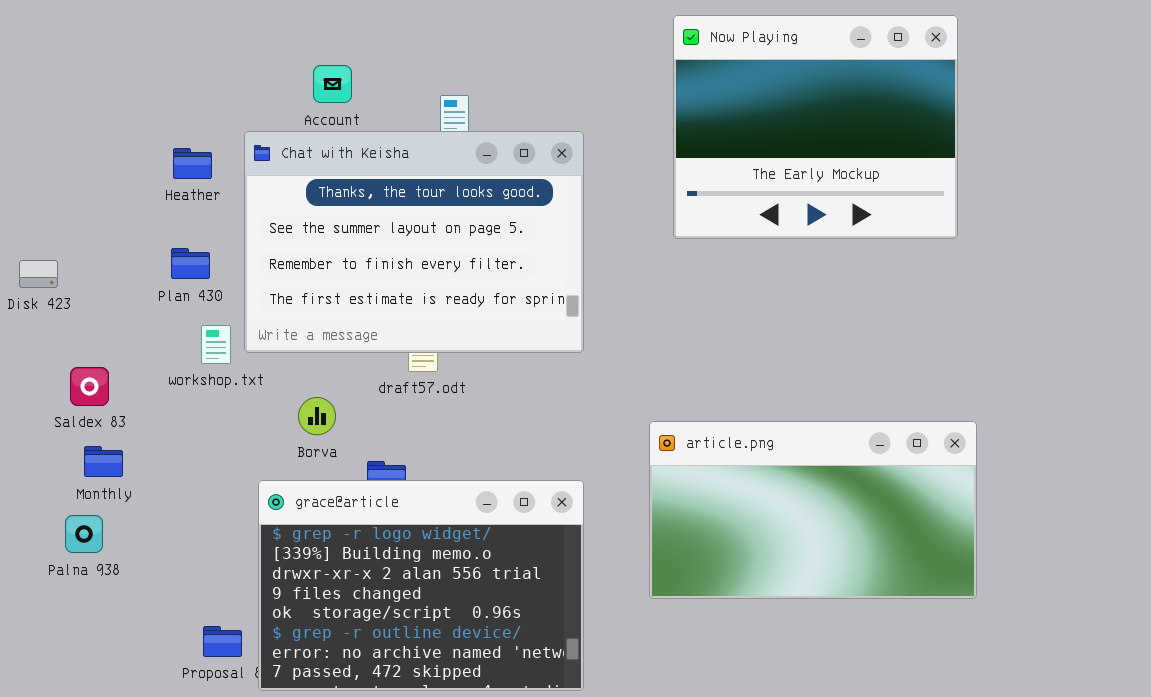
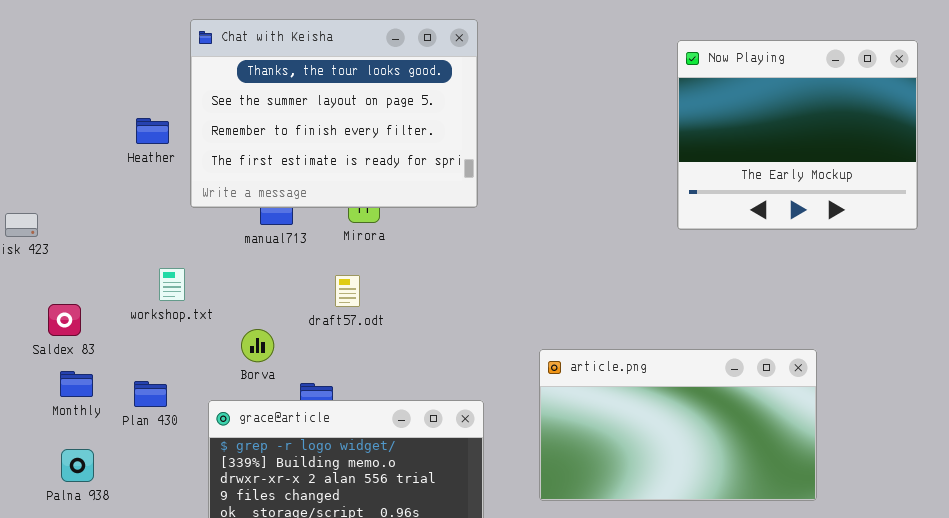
Now Playing: [673,15,958,239] -> [677,40,918,230], moved
Chat with Keisha: [244,131,584,353] -> [190,19,478,208], moved
Plan 430: [171,248,210,279] -> [134,381,167,407], moved
Palna 938: [65,515,103,553] -> [61,449,94,482], moved

